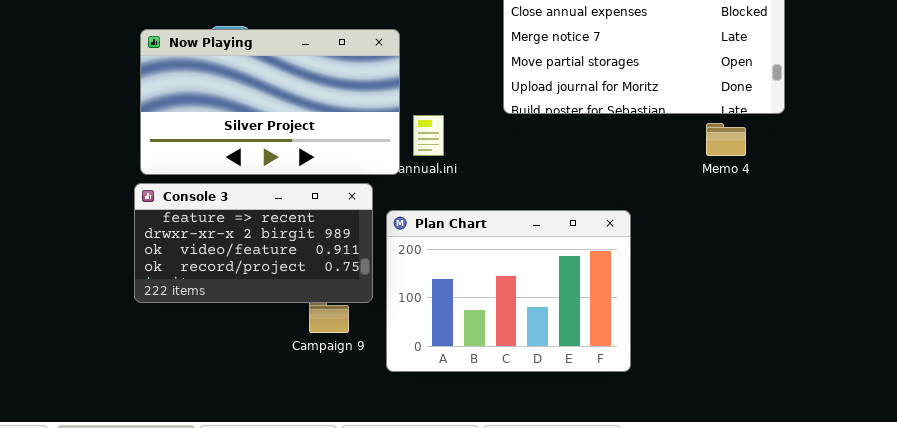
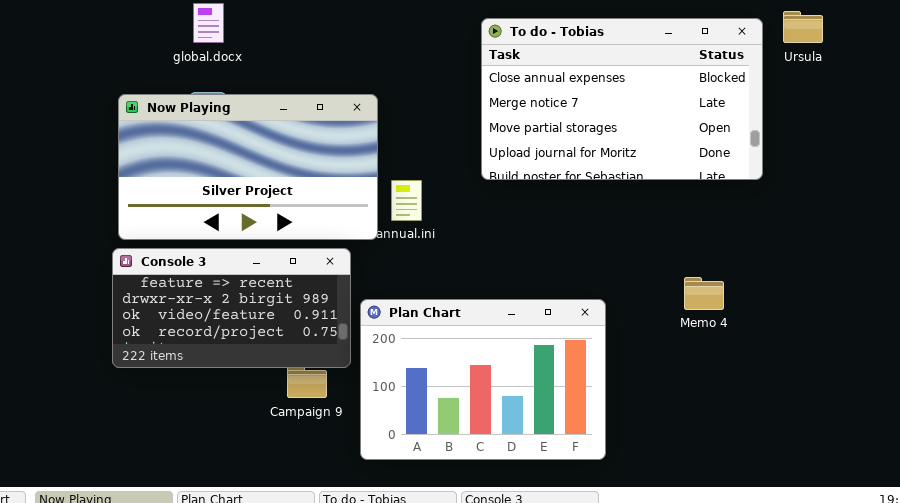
Memo 4: [706,123,746,156] -> [684,277,724,310], moved
Plan Chart: [386,210,631,372] -> [360,299,606,460], moved

